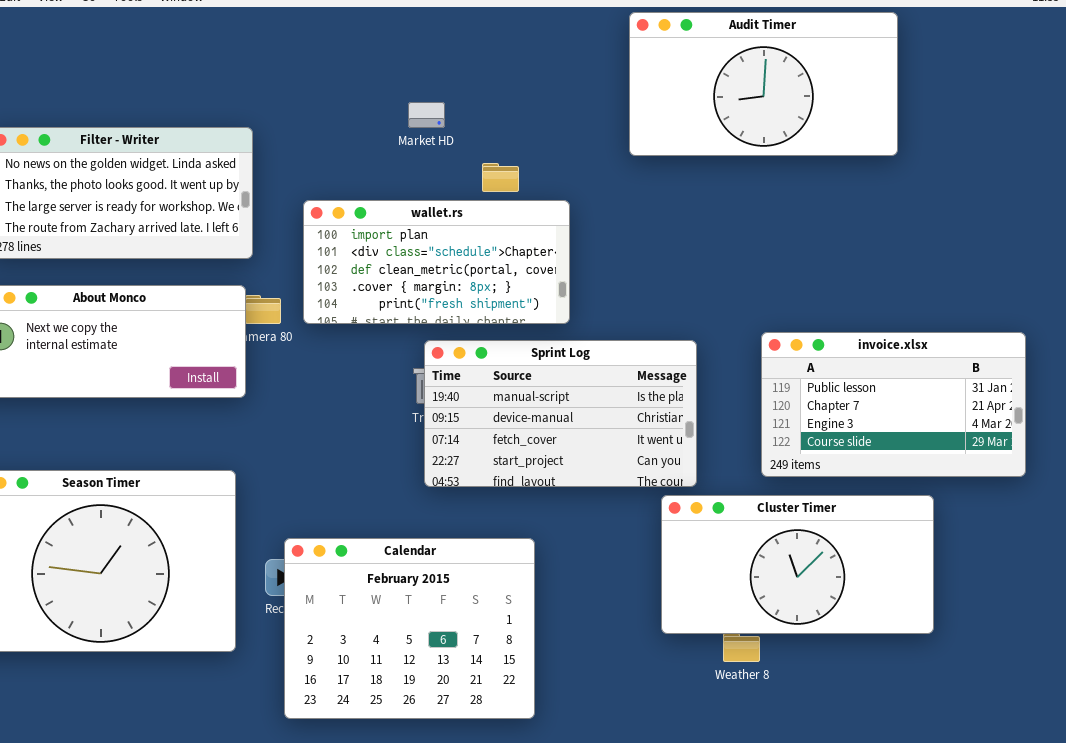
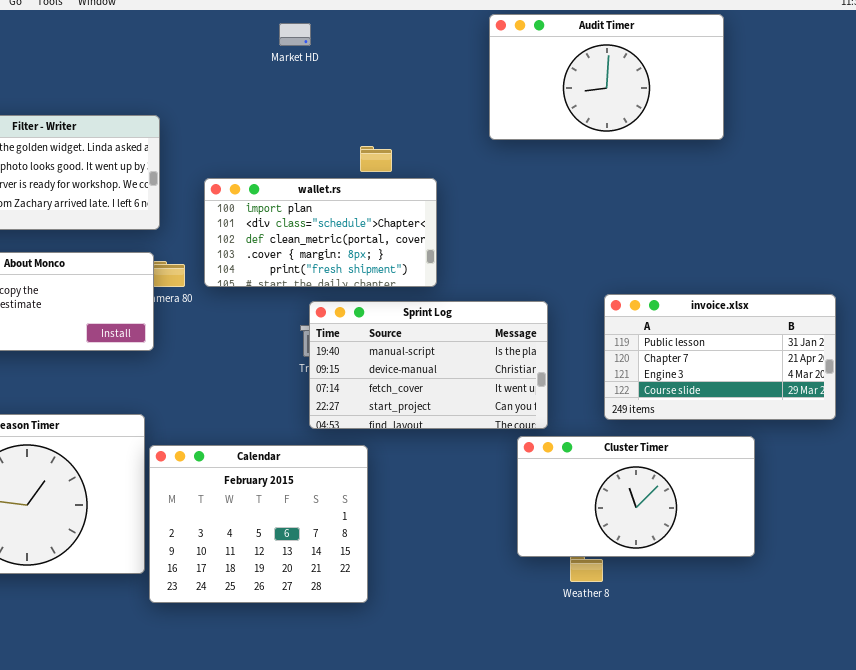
Market HD: [408,102,445,128] -> [279,23,311,46], moved
Calendar: [284,538,535,719] -> [149,445,368,603], moved

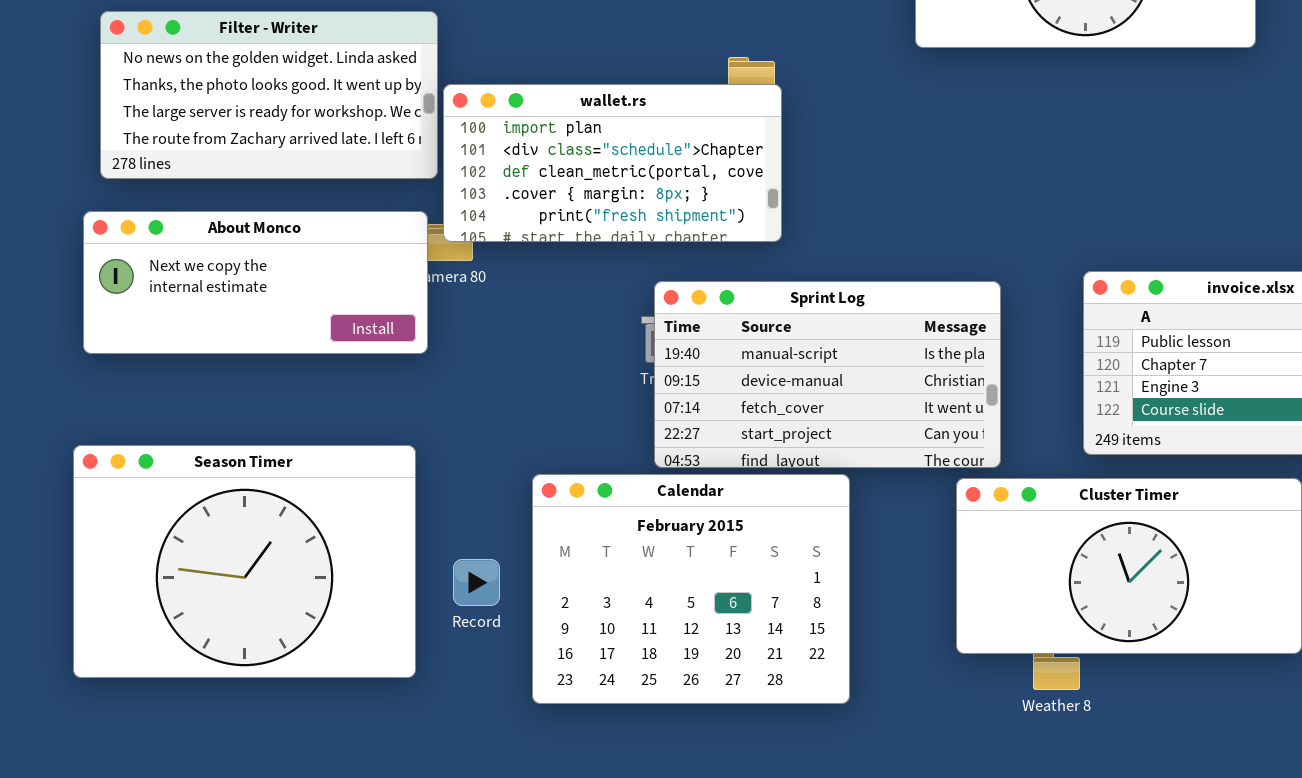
wallet.rs: [204,178,437,287] -> [443,84,782,242], moved
Calendar: [149,445,368,603] -> [532,474,850,704], moved

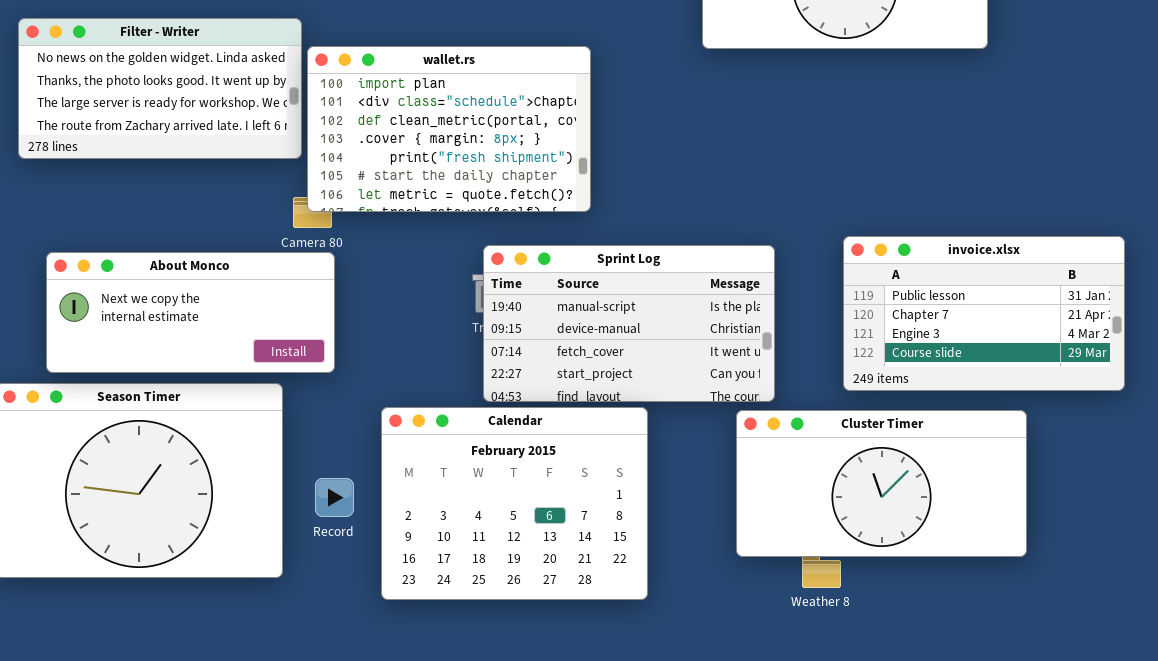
wallet.rs: [443,84,782,242] -> [307,46,591,212], resized
About Monco: [83,211,428,354] -> [46,252,335,373], moved

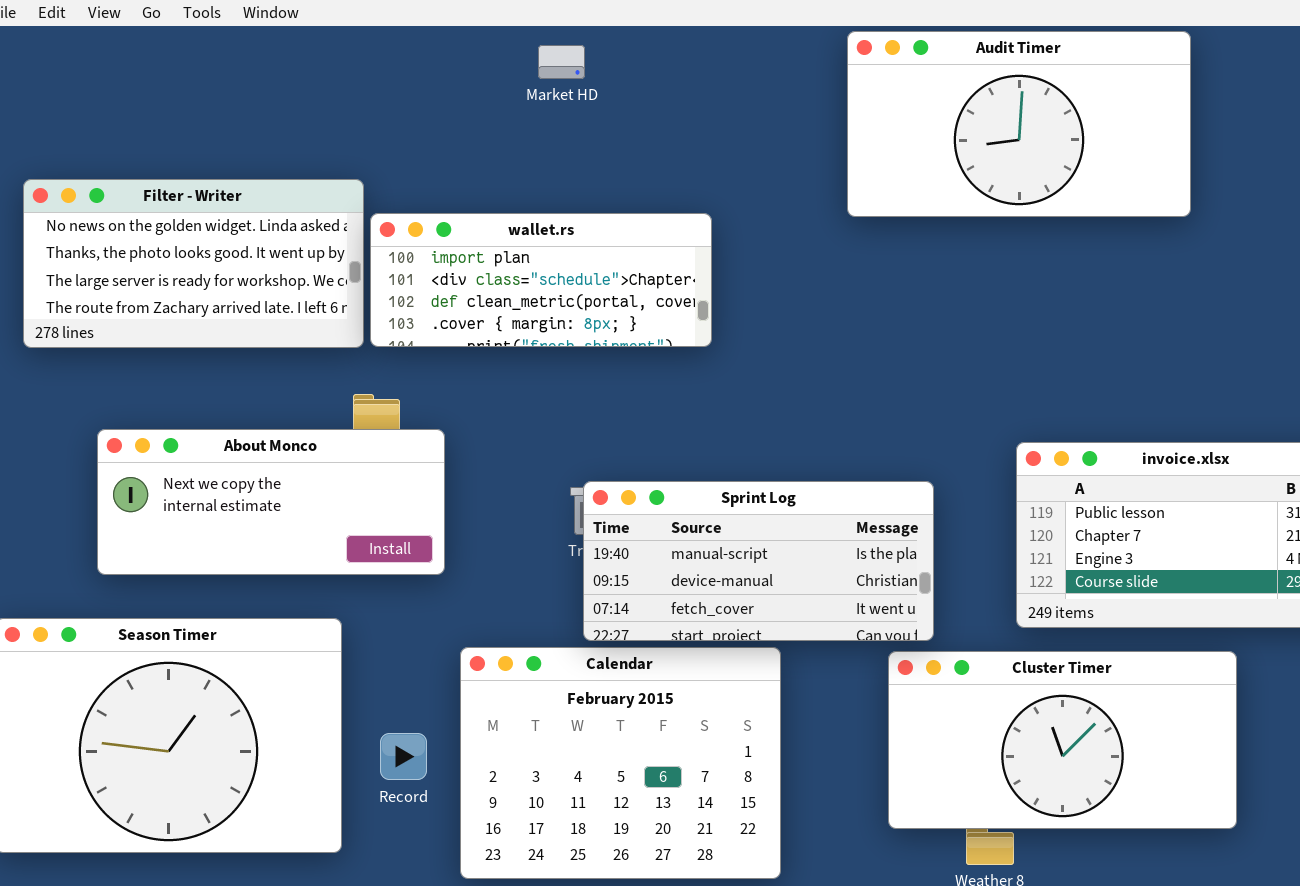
wallet.rs: [307,46,591,212] -> [370,213,712,347], resized
Sprint Log: [483,245,775,402] -> [583,481,934,641], resized
About Monco: [46,252,335,373] -> [97,429,445,575], moved

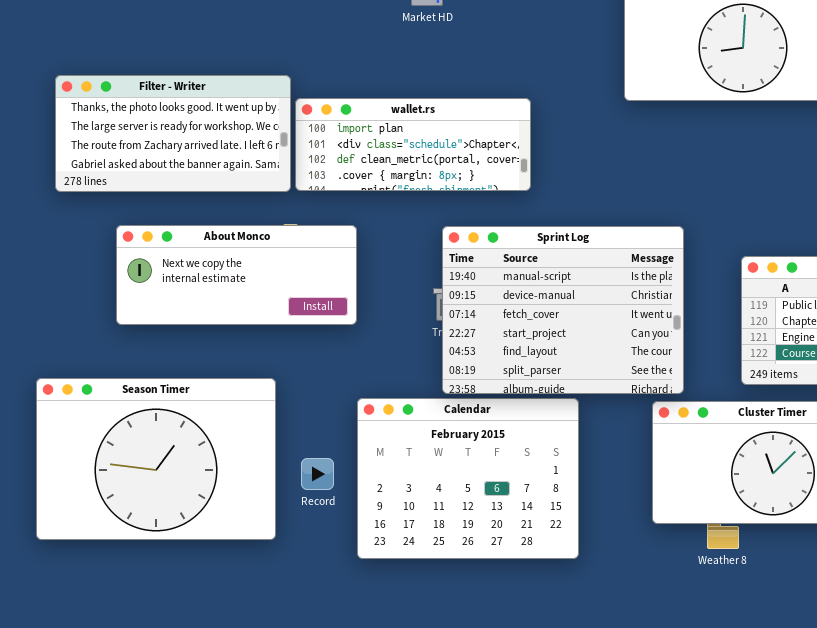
Filter - Writer: [23,179,364,348] -> [55,75,291,192], scrolled down 1 row
About Monco: [97,429,445,575] -> [116,225,357,325], moved
Sprint Log: [583,481,934,641] -> [442,226,684,394], resized

